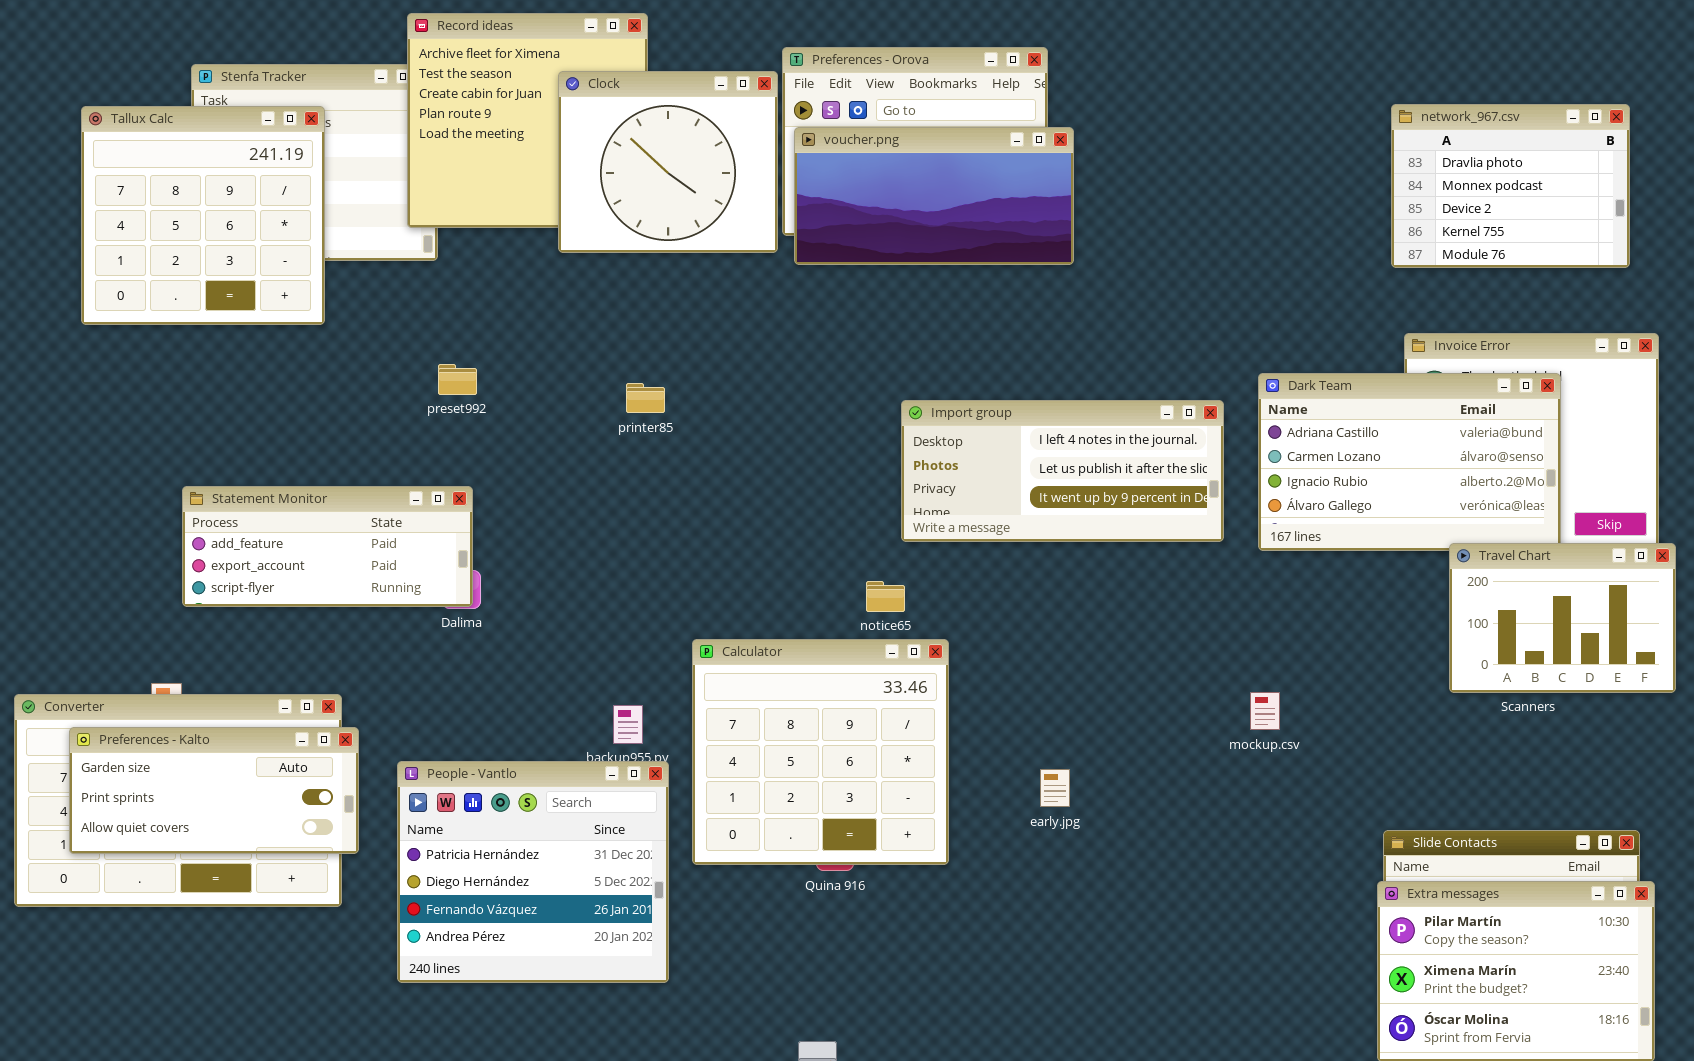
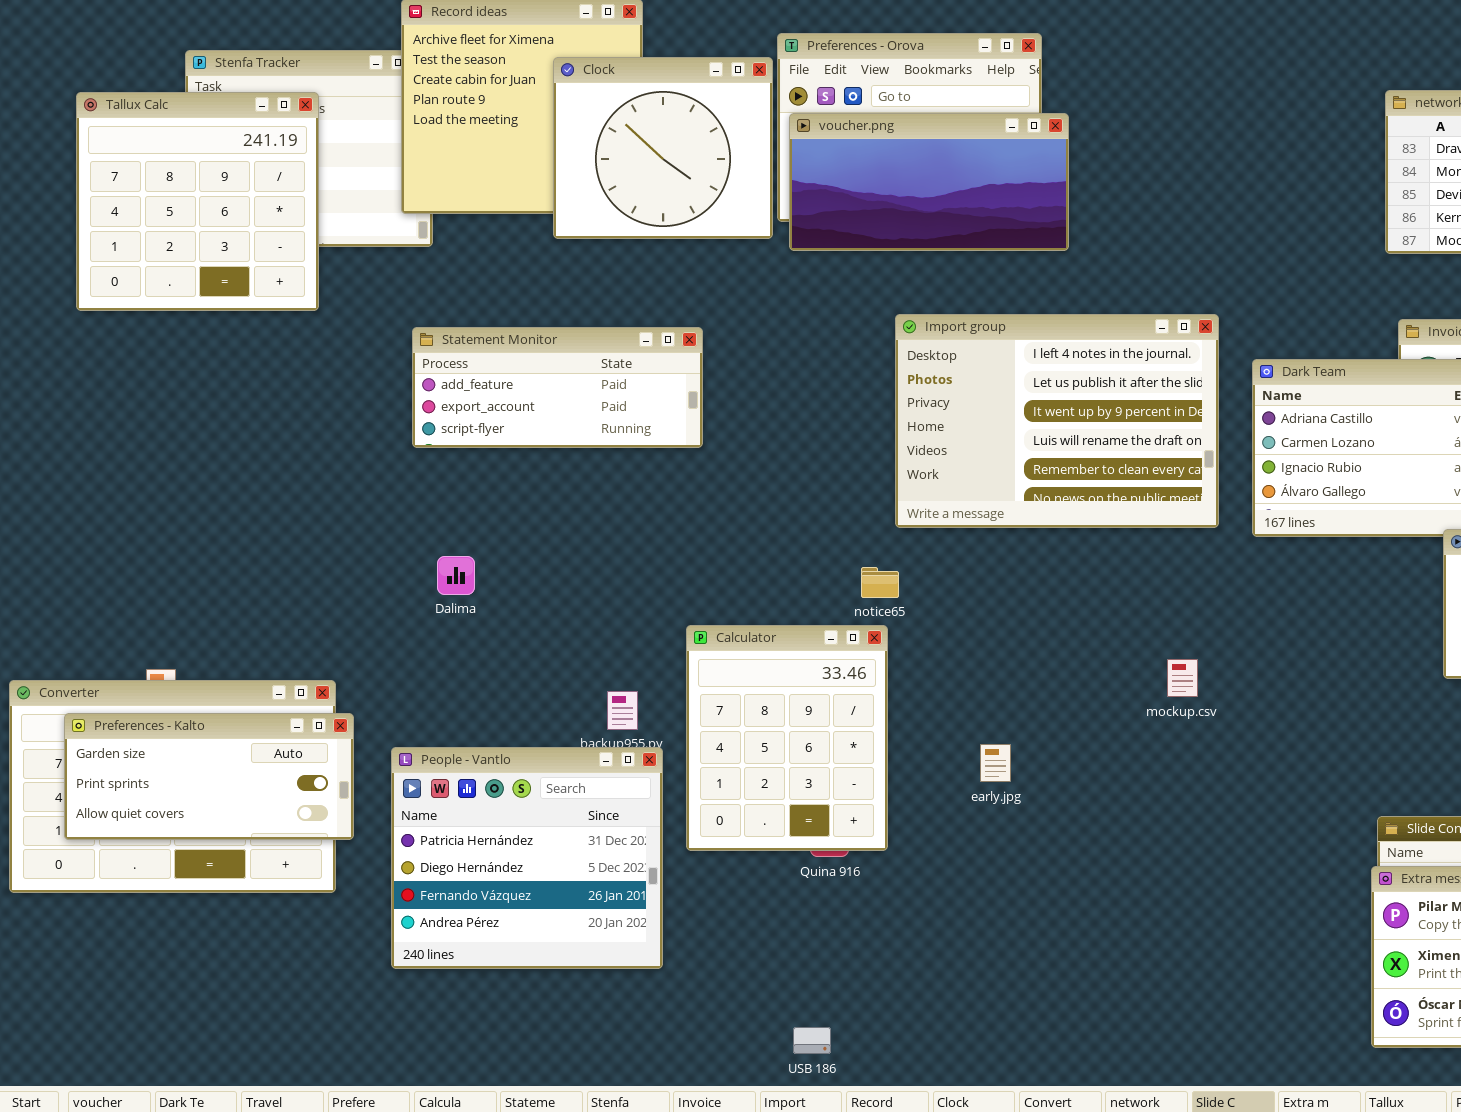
Import group: [901,400,1224,542] -> [895,314,1219,528], resized
Statement Monitor: [182,486,473,607] -> [412,327,703,448], moved
Calculator: [692,639,949,865] -> [686,625,888,851], resized
mockup.csv: [1250,692,1280,730] -> [1167,659,1198,697], moved
early.jpg: [1040,769,1070,807] -> [980,744,1011,782], moved

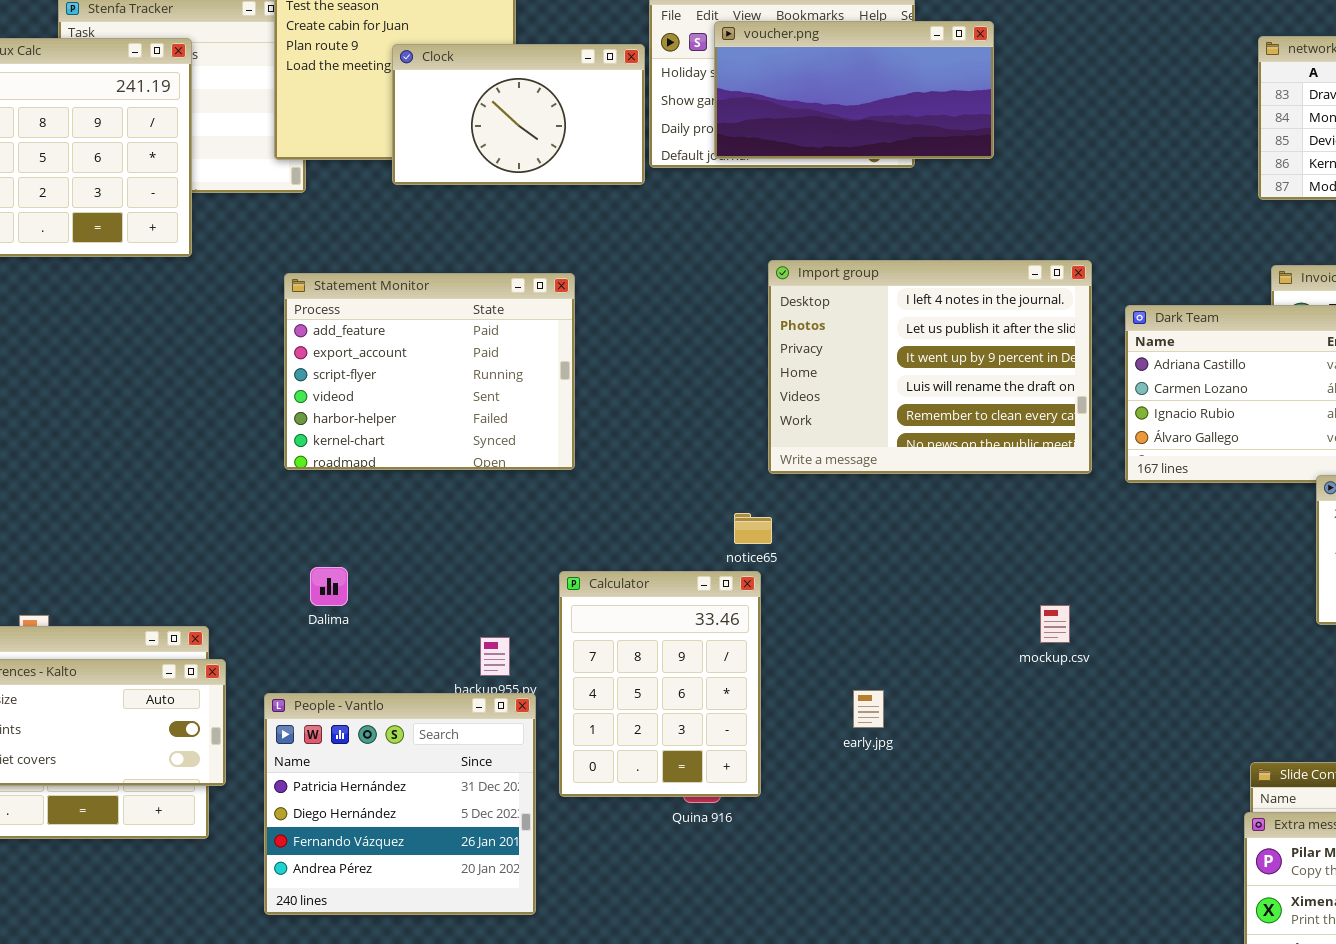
Clock: [553,57,773,239] -> [392,44,645,185], resized
voucher.png: [789,113,1069,251] -> [714,21,994,159], moved
Statement Monitor: [412,327,703,448] -> [284,273,575,470], resized
Dalima: [437,556,475,595] -> [310,567,348,606], moved

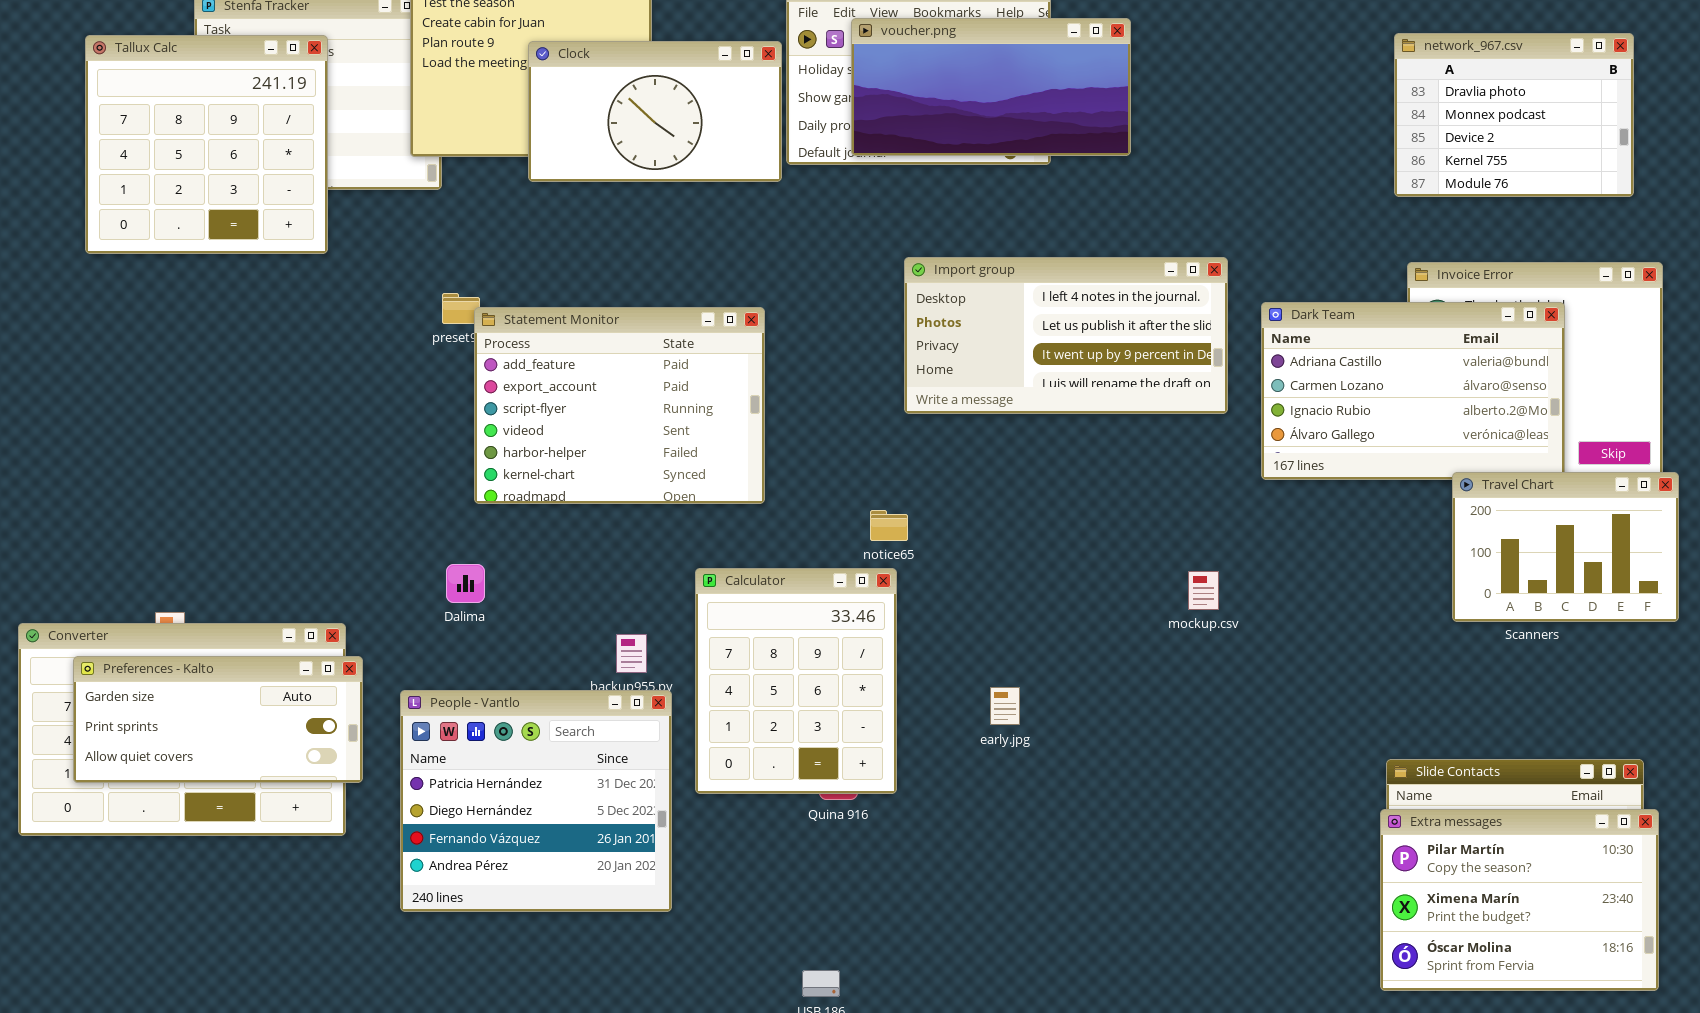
Import group: [768,260,1092,474] -> [904,257,1228,414], resized
Statement Monitor: [284,273,575,470] -> [474,307,765,504], moved
mockup.csv: [1040,605,1070,643] -> [1188,571,1219,610], moved

